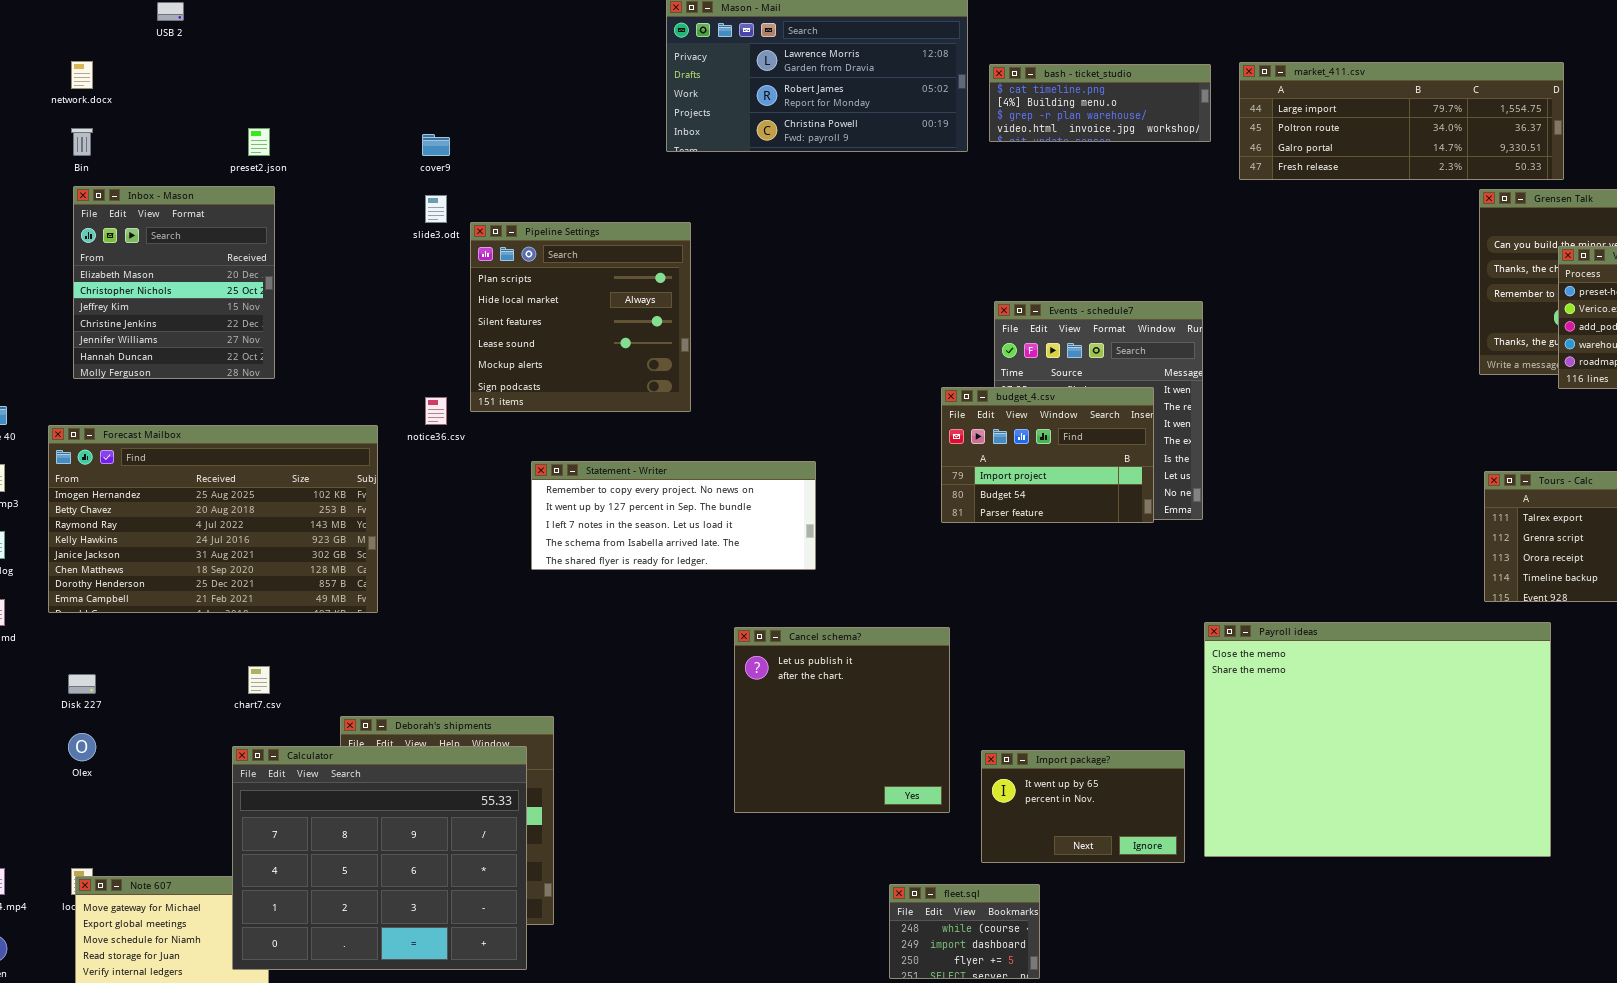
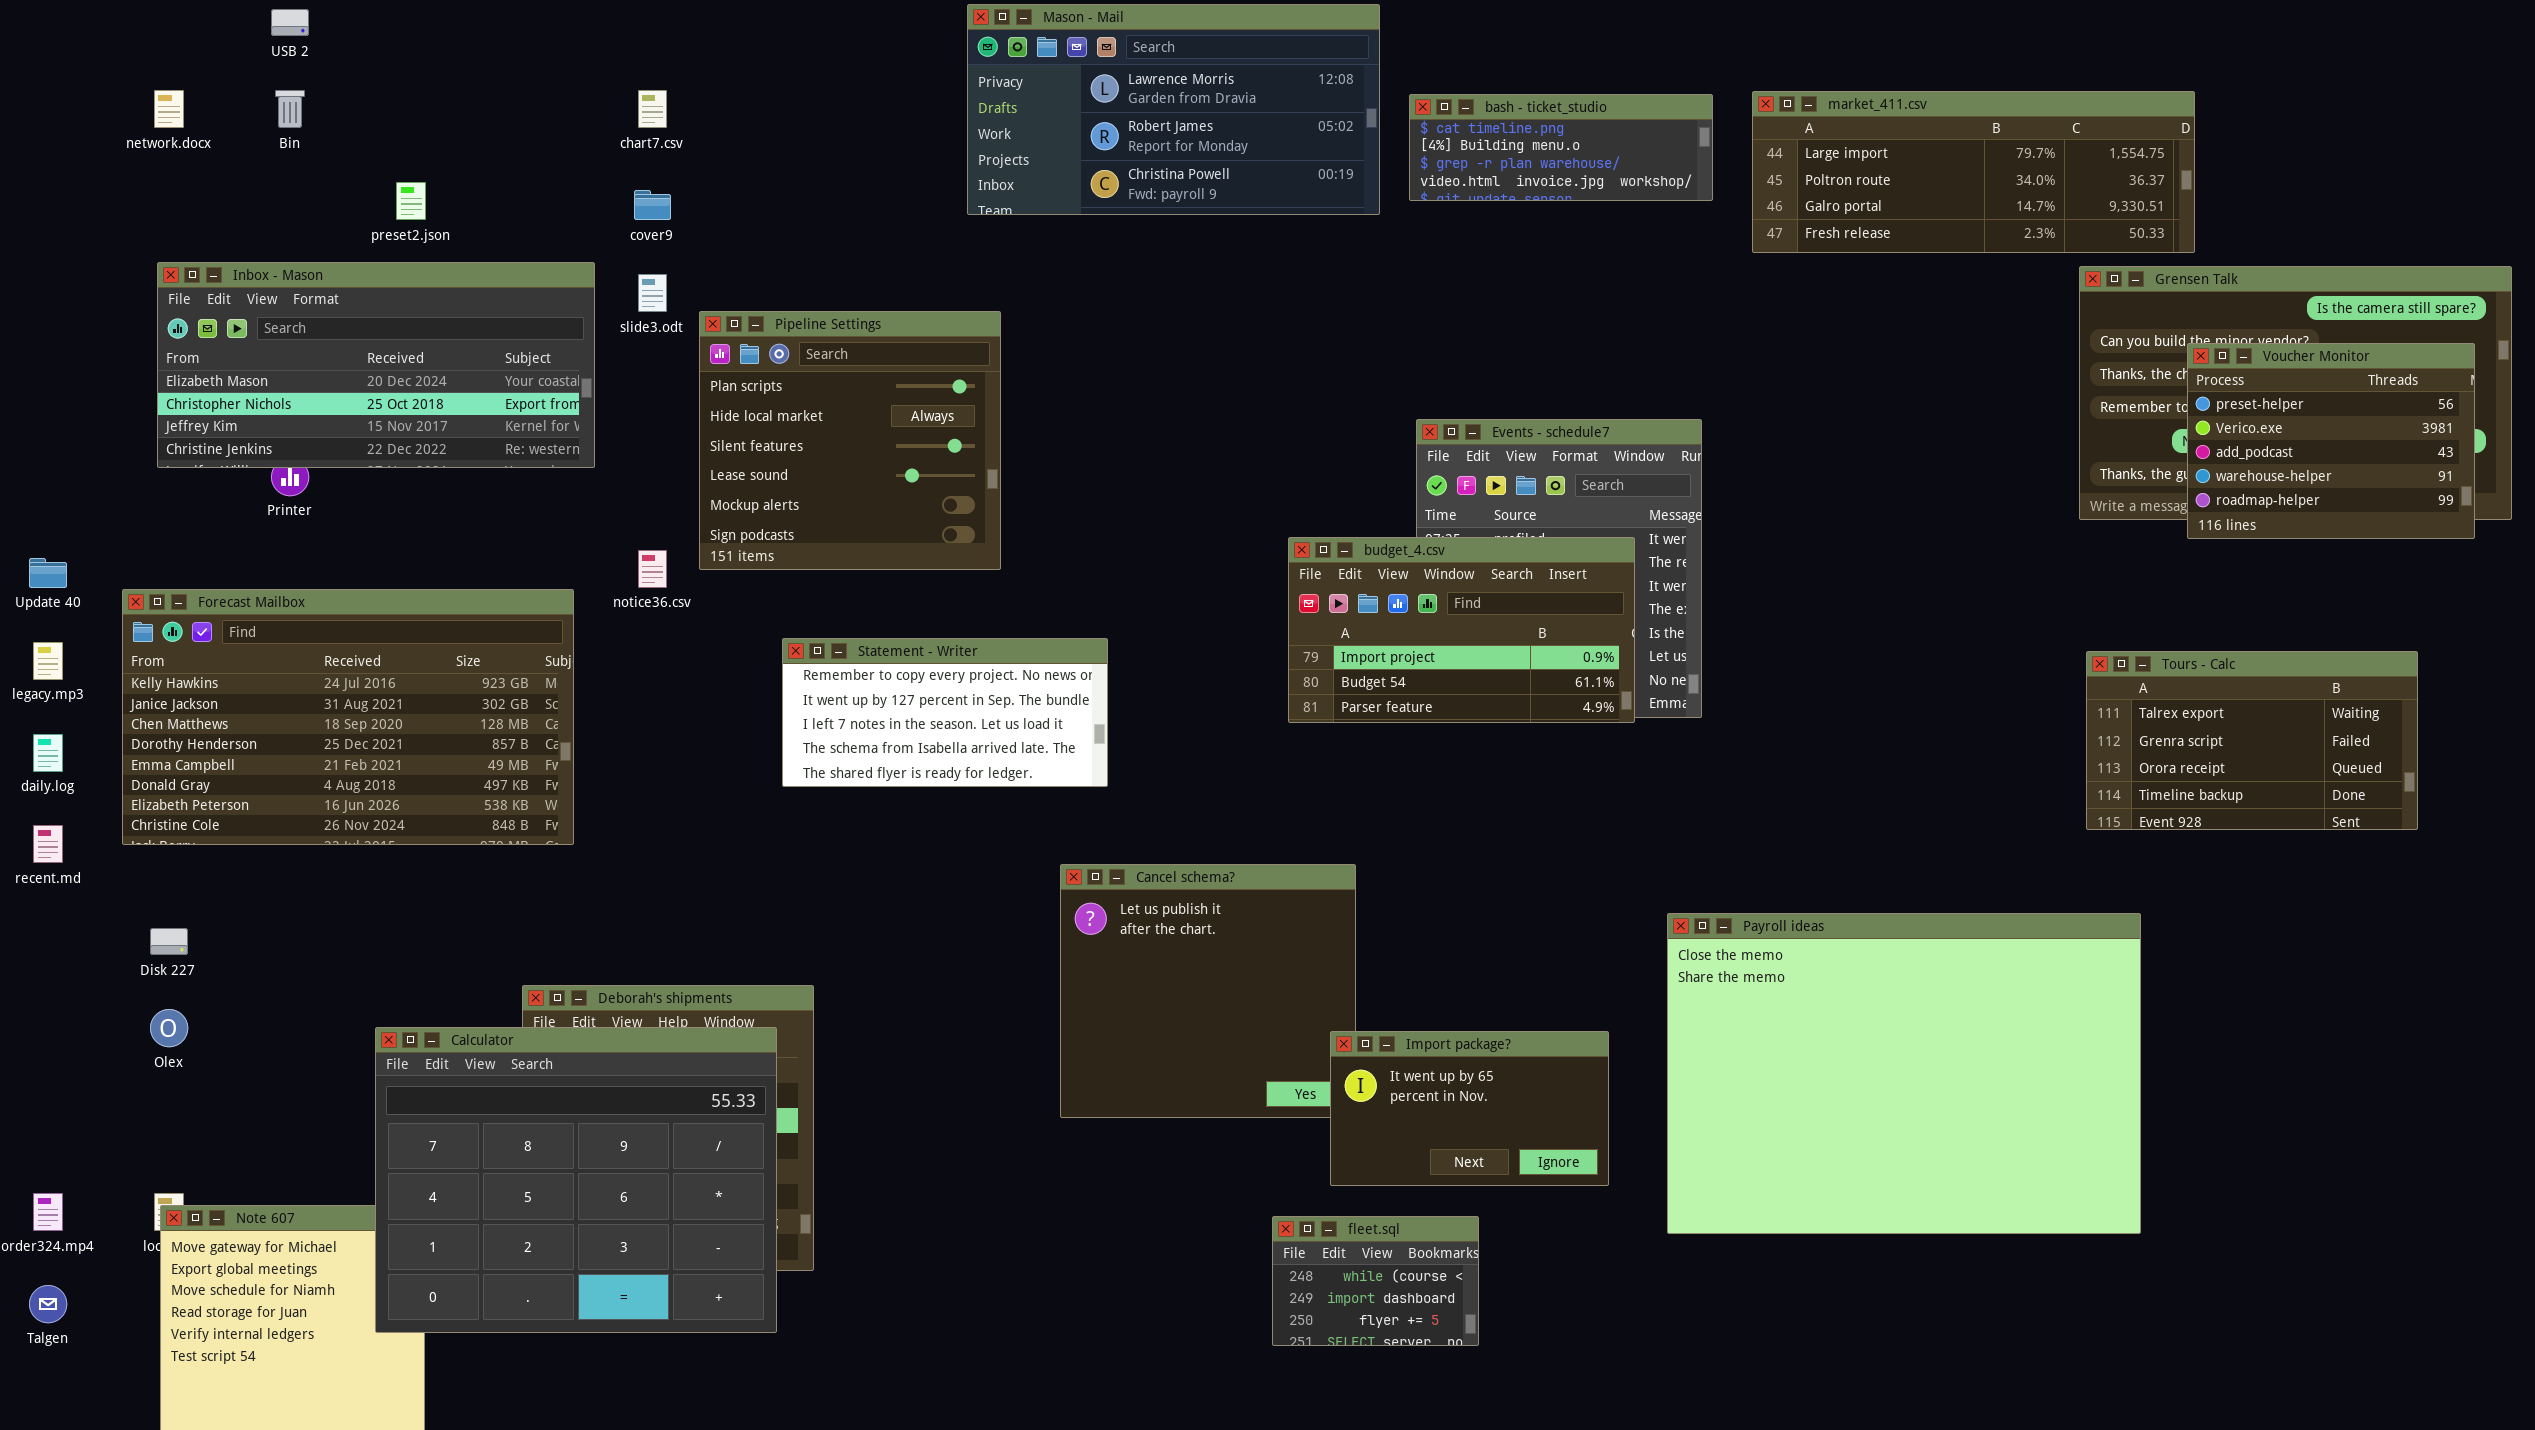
Bin: [71,128,93,156] -> [275,90,305,128], moved
Inbox - Mason: [73,186,275,379] -> [157,262,595,468], resized
budget_4.csv: [941,387,1154,523] -> [1288,537,1635,723], resized
Forecast Mailbox: [48,425,378,613] -> [122,589,574,845], scrolled down 3 rows
Statement - Writer: [531,461,816,570] -> [782,638,1108,787], resized
Payroll ideas: [1204,622,1551,857] -> [1667,913,2141,1234], moved
chart7.csv: [248,666,270,694] -> [638,90,667,128], moved
Import package?: [981,750,1185,863] -> [1330,1031,1609,1186], moved

